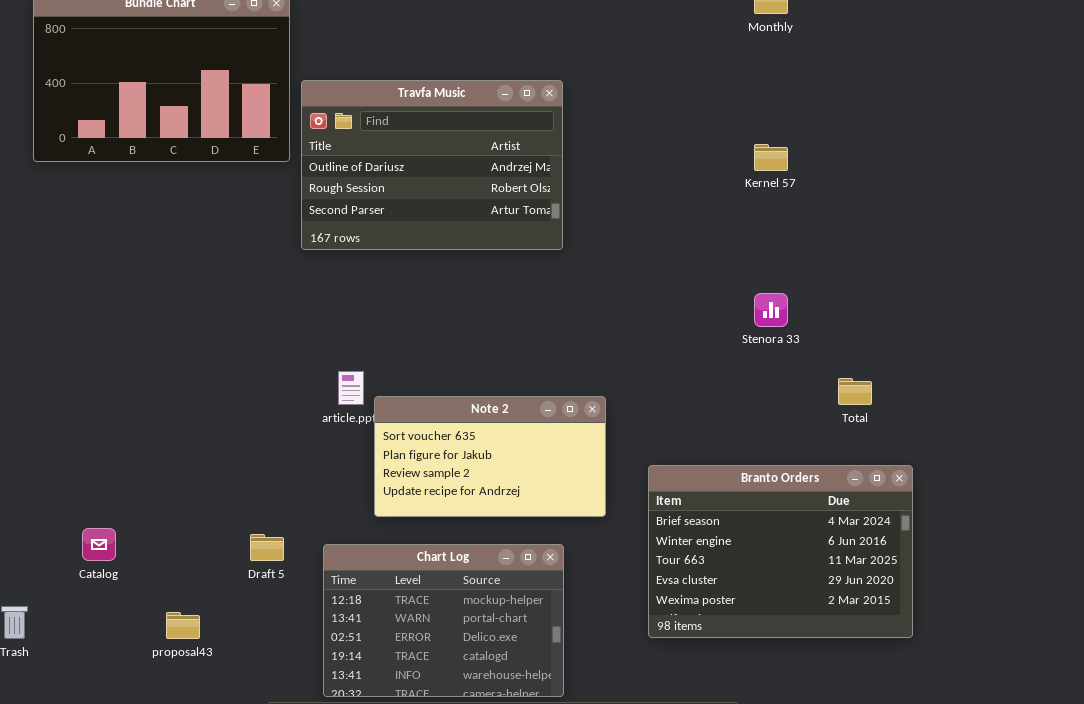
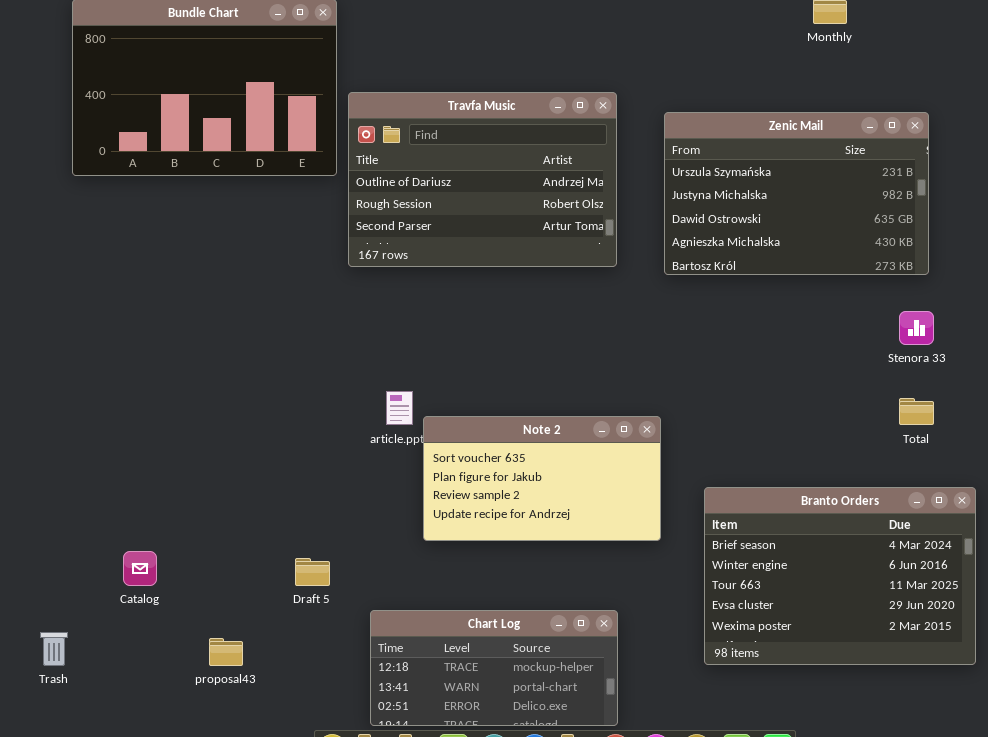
Zenic Mail: none -> [664,112,929,275], opened
Stenora 33: [754,293,788,327] -> [899,311,934,345], moved
Chart Log: [323,544,564,697] -> [370,610,618,726], resized

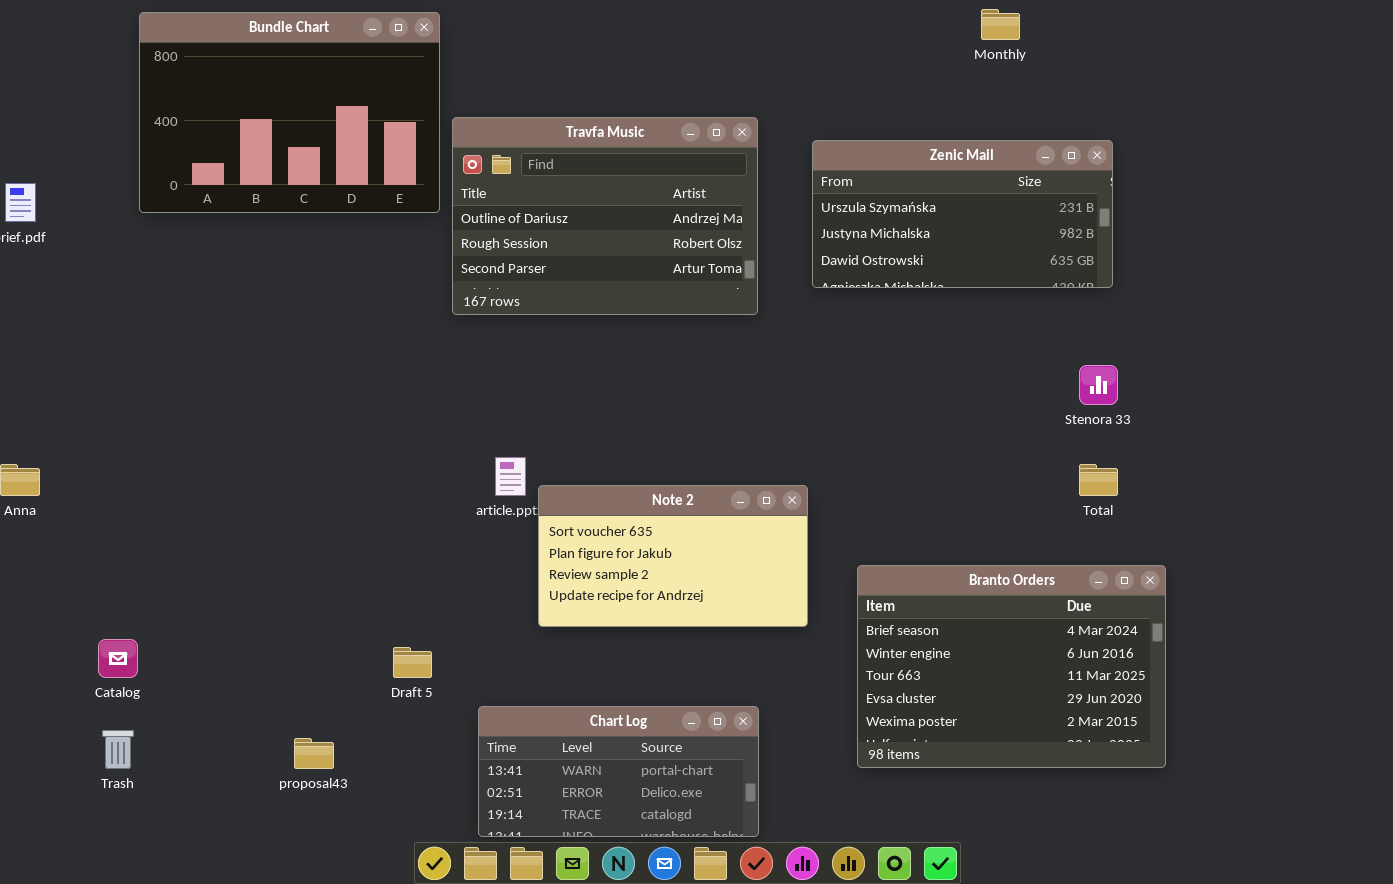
Zenic Mail: [664,112,929,275] -> [812,140,1113,288], resized
Catalog: [123,551,157,586] -> [98,639,138,678], moved
Chart Log: [370,610,618,726] -> [478,706,759,837], scrolled down 1 row

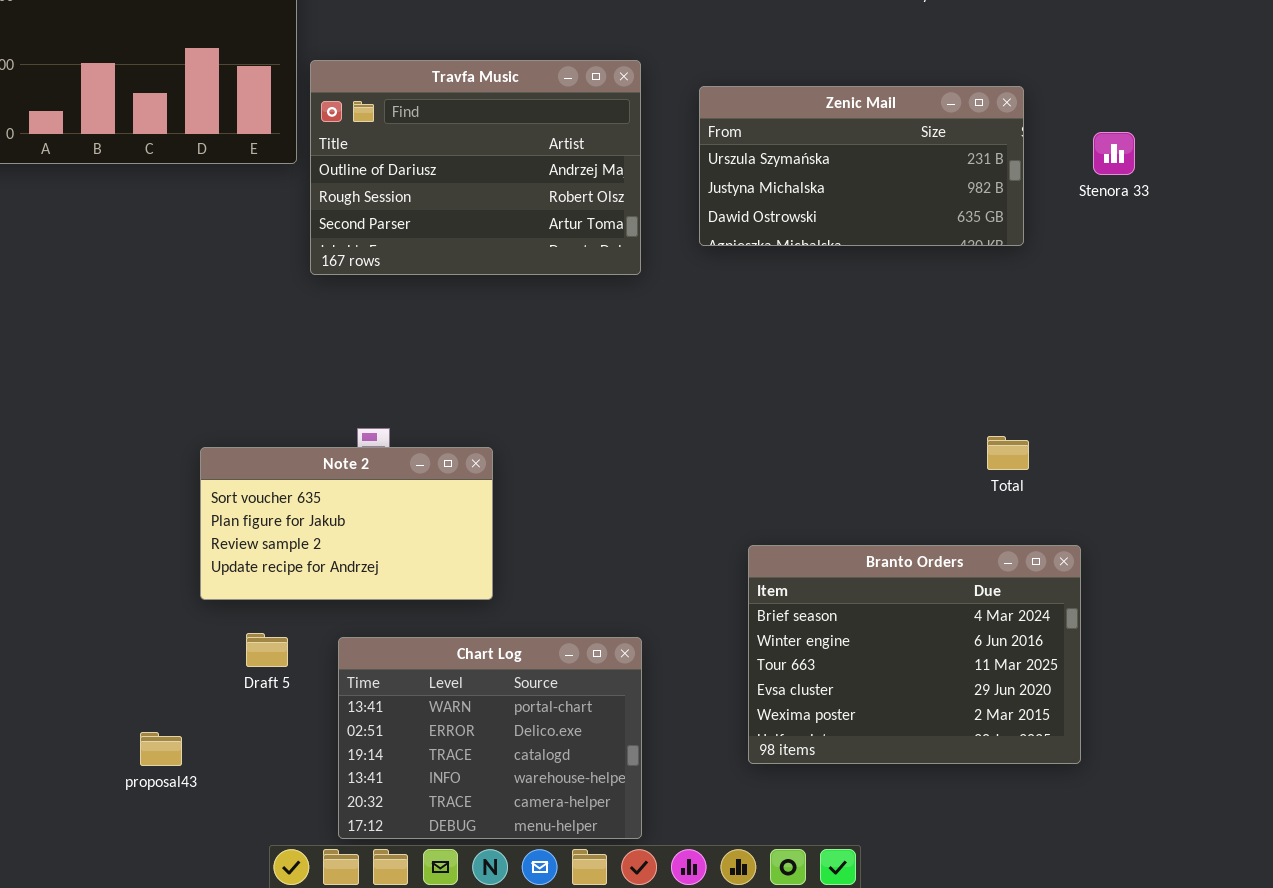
Stenora 33: [1079,365,1118,405] -> [1093,132,1135,175], moved
Note 2: [538,485,808,627] -> [200,447,493,600], moved
Chart Log: [478,706,759,837] -> [338,637,642,839], resized

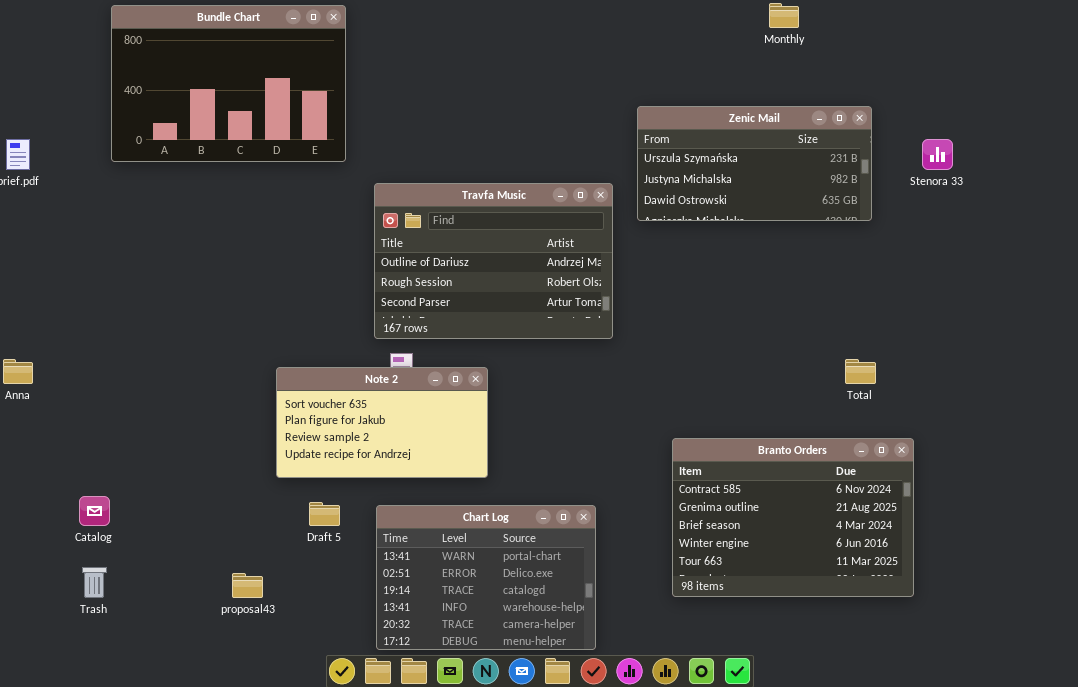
Travfa Music: [310,60,641,275] -> [374,183,613,339], moved
Branto Orders: [748,545,1081,764] -> [672,438,914,597], scrolled up 2 rows

